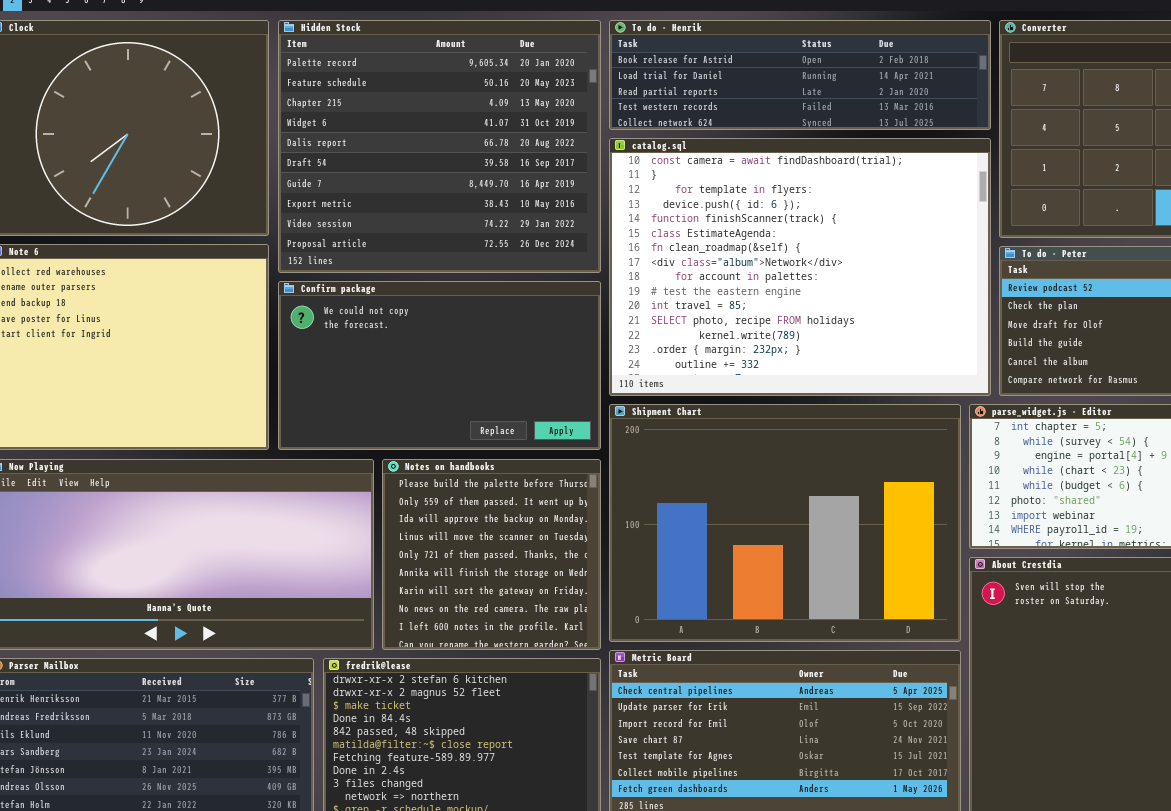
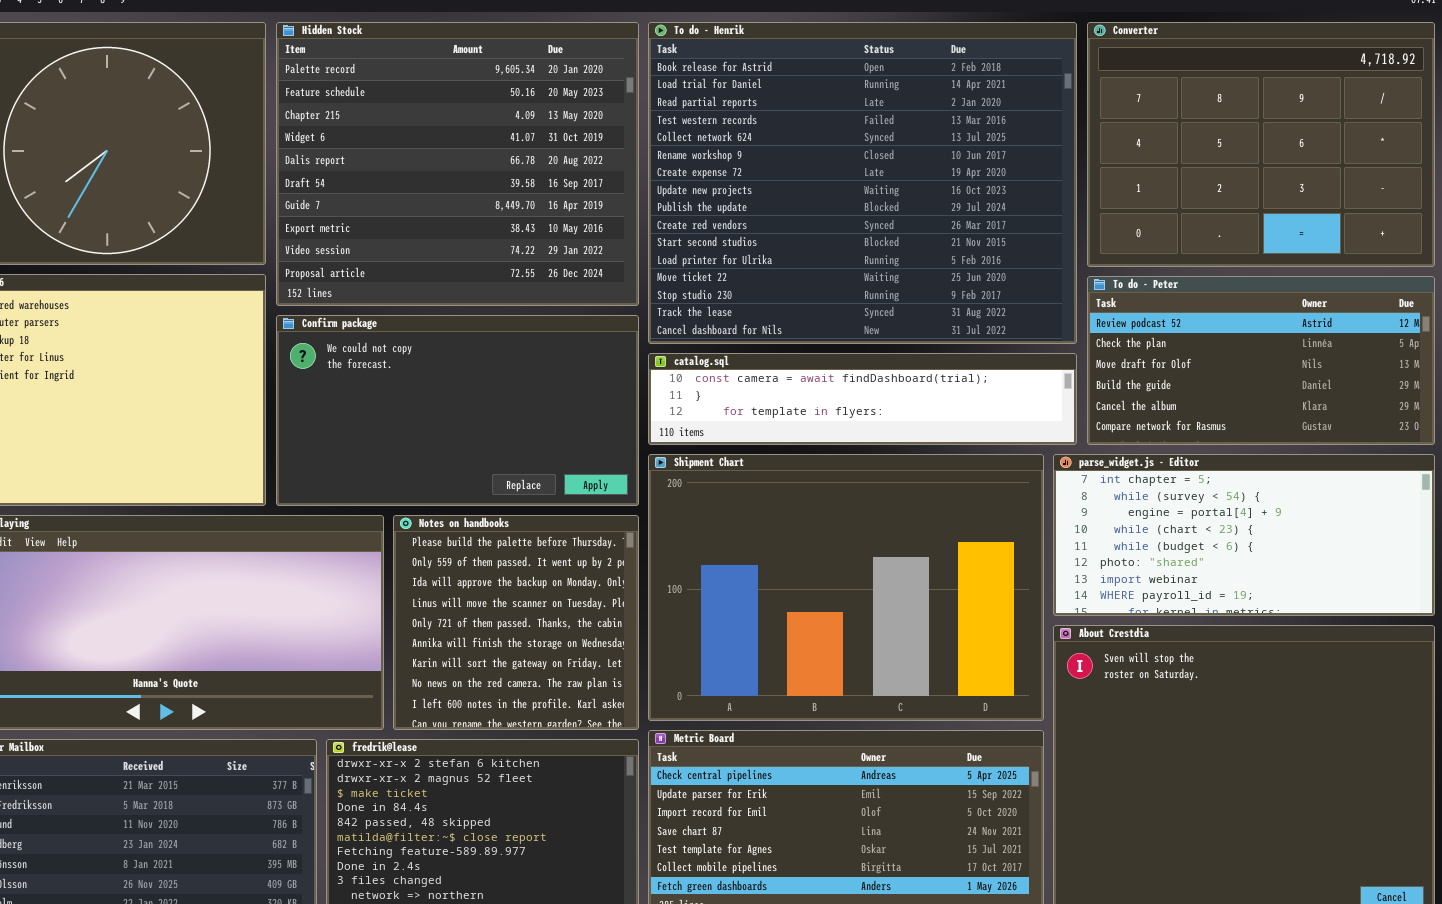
To do - Henrik: [609,20,991,130] -> [648,22,1077,344], resized
catalog.sql: [609,138,991,396] -> [648,353,1077,445], resized

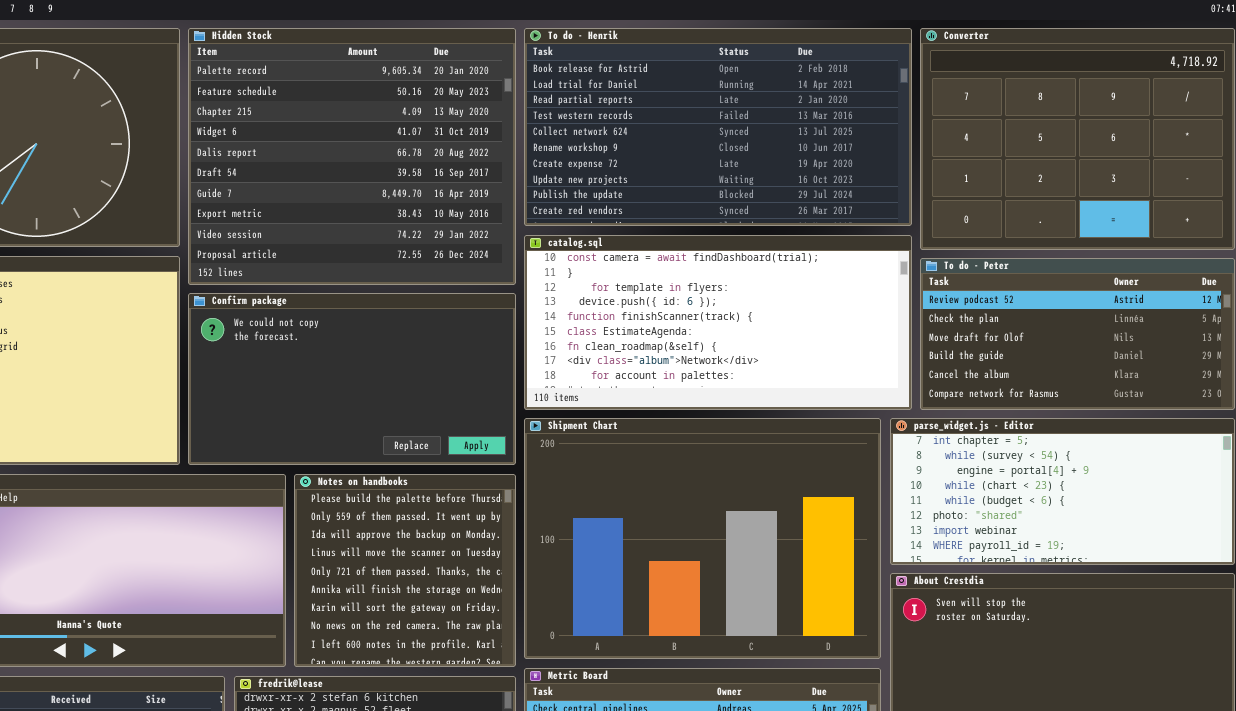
To do - Henrik: [648,22,1077,344] -> [524,28,912,226], resized
catalog.sql: [648,353,1077,445] -> [524,235,912,410], resized

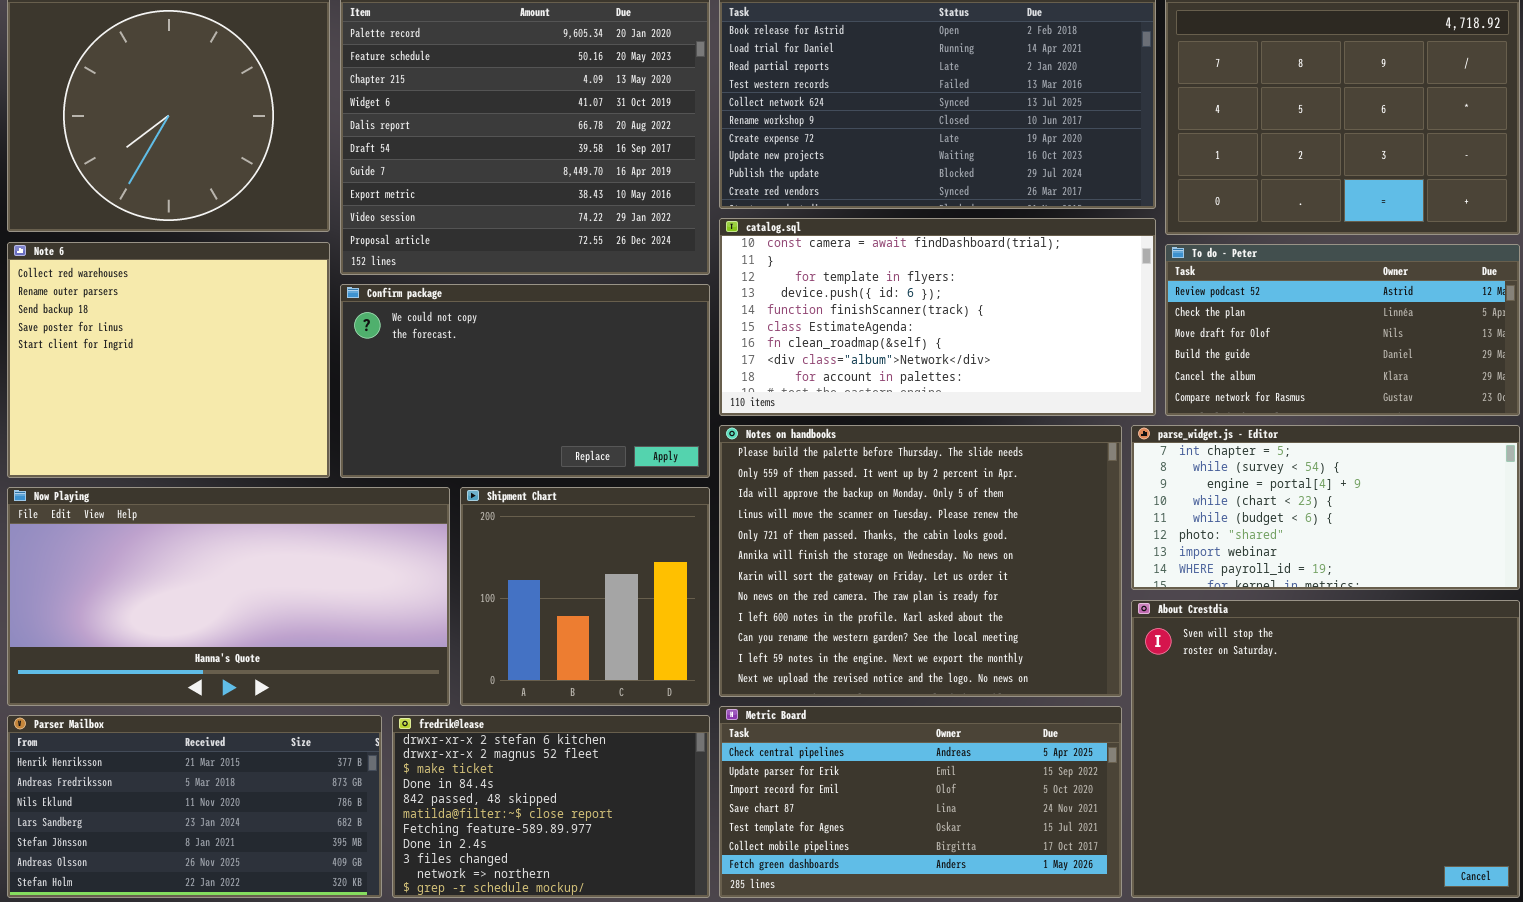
Shipment Chart: [524,418,881,659] -> [460,487,710,706], moved, resized
Notes on handbooks: [294,474,516,667] -> [719,425,1122,697], moved, resized

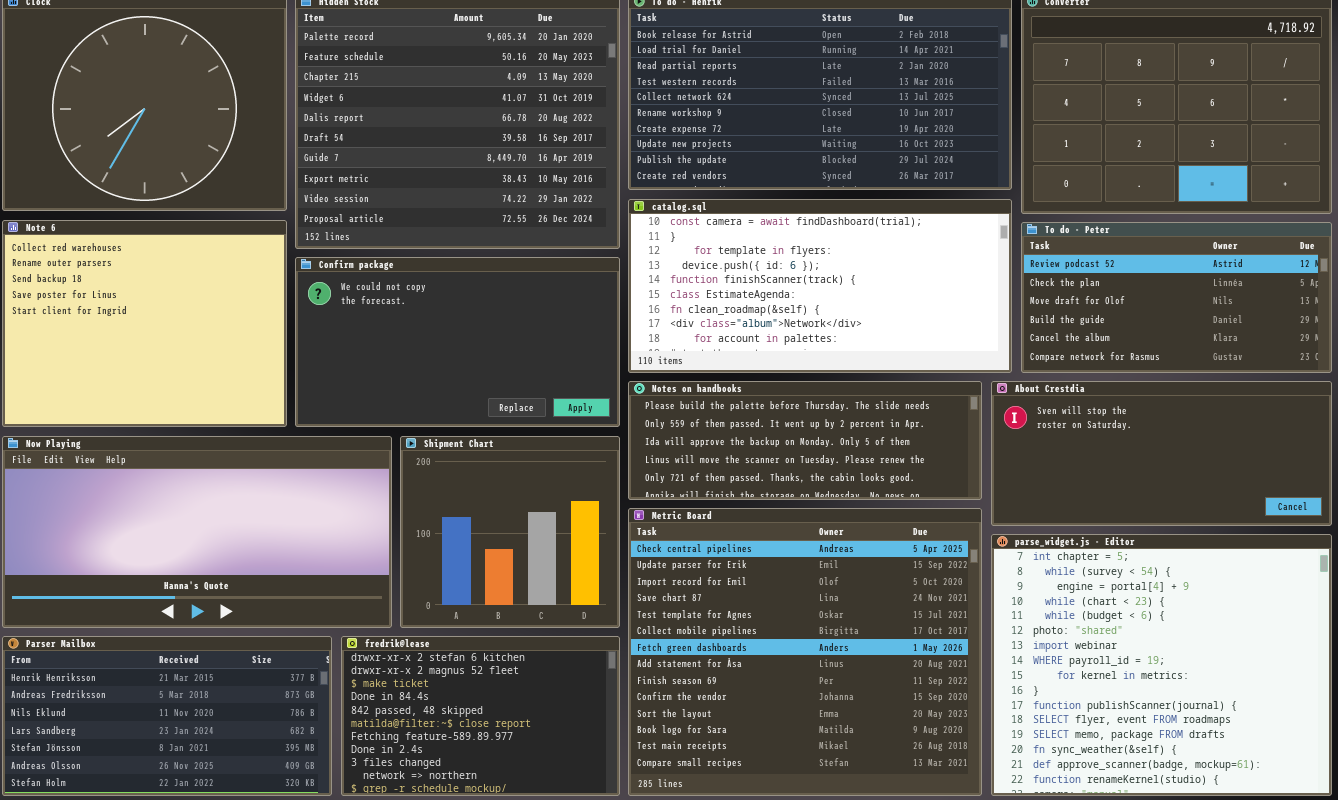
Notes on handbooks: [719,425,1122,697] -> [628,381,982,500], resized
parse_widget.js - Editor: [1131,425,1520,590] -> [991,534,1332,796], moved, resized
About Crestdia: [1131,600,1520,898] -> [991,381,1332,526], moved, resized
Metric Board: [719,706,1122,898] -> [628,508,982,796], resized

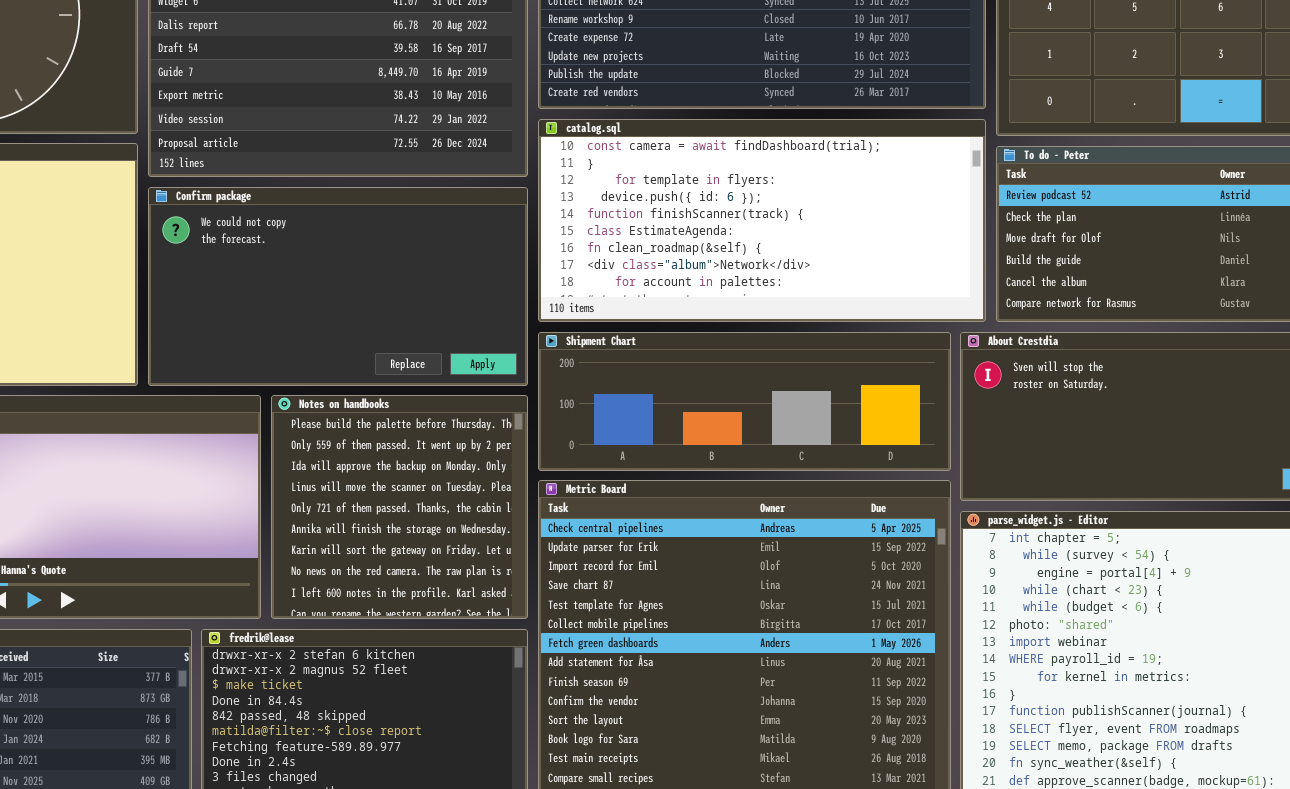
Notes on handbooks: [628,381,982,500] -> [271,395,528,619], moved, resized
Shipment Chart: [400,436,620,628] -> [538,332,951,471], moved, resized

